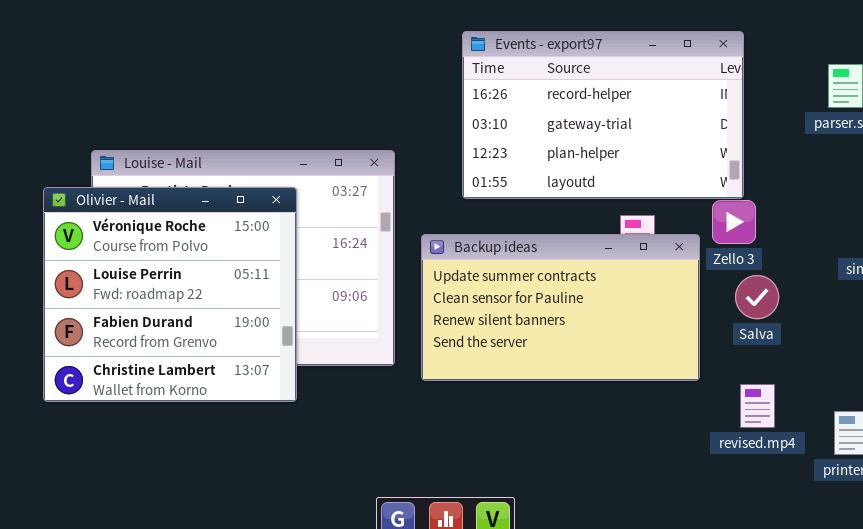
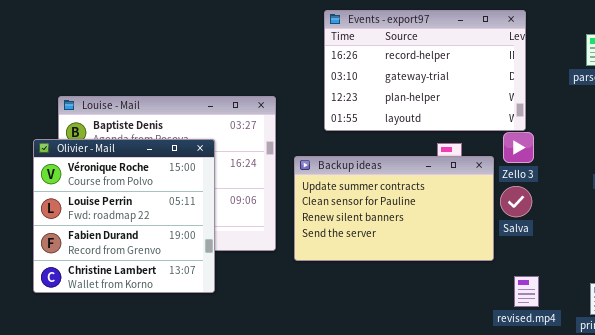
Olivier - Mail: [43,187,297,402] -> [33,139,215,293], moved
Salva: [735,275,779,319] -> [500,186,532,217], moved
revised.mp4: [740,384,775,428] -> [514,276,539,307], moved

